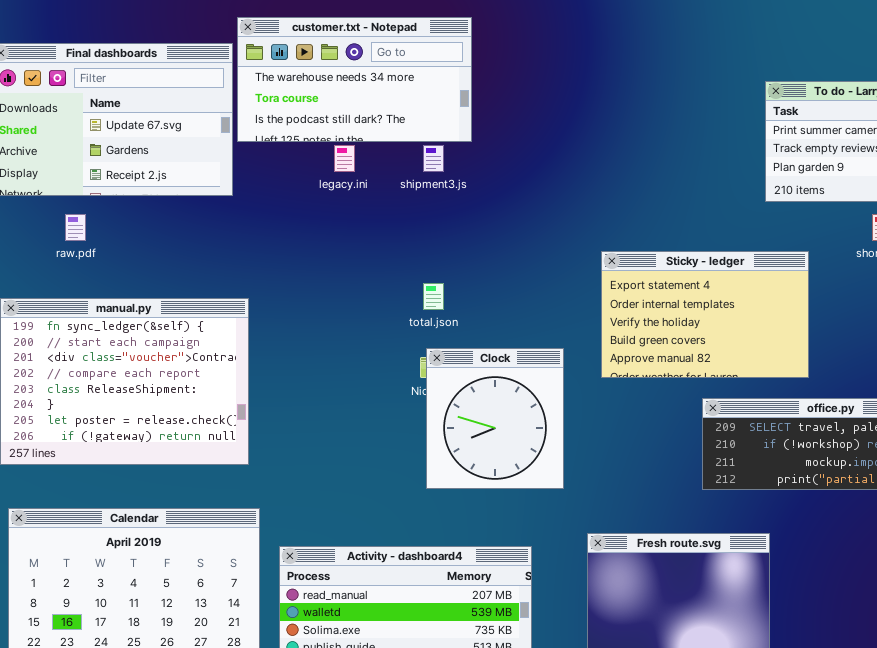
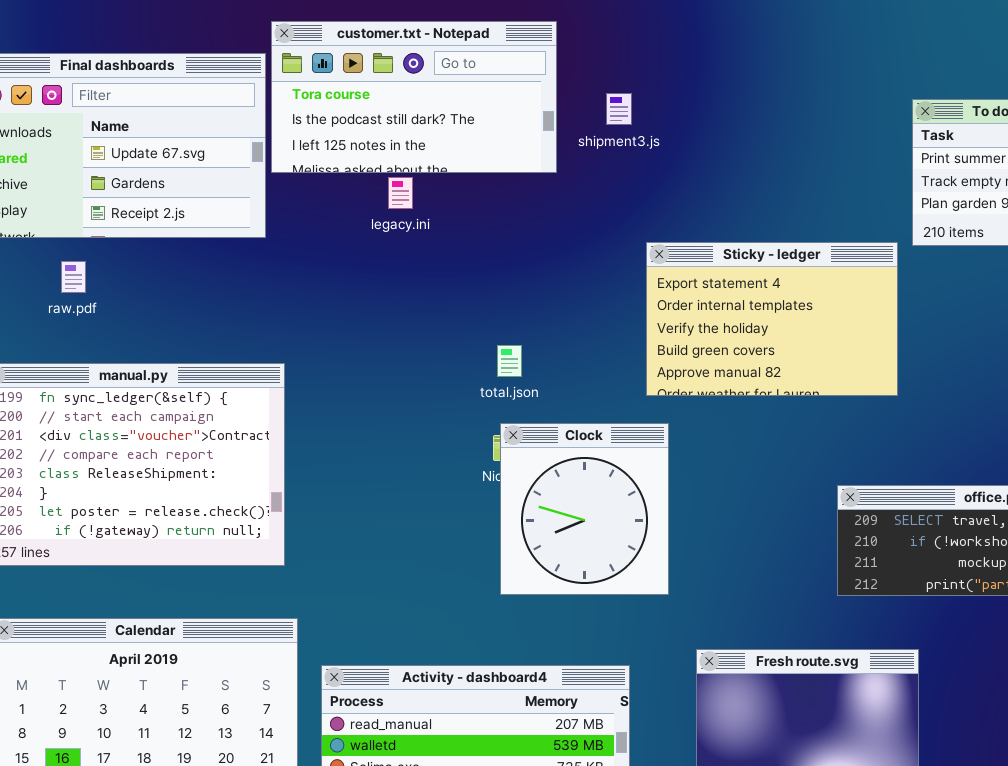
customer.txt - Notepad: [237,17,472,142] -> [271,21,557,173], scrolled down 1 row
shipment3.js: [423,145,444,172] -> [606,93,632,125], moved
Sticky - ledger: [601,251,809,378] -> [646,242,898,396], moved

